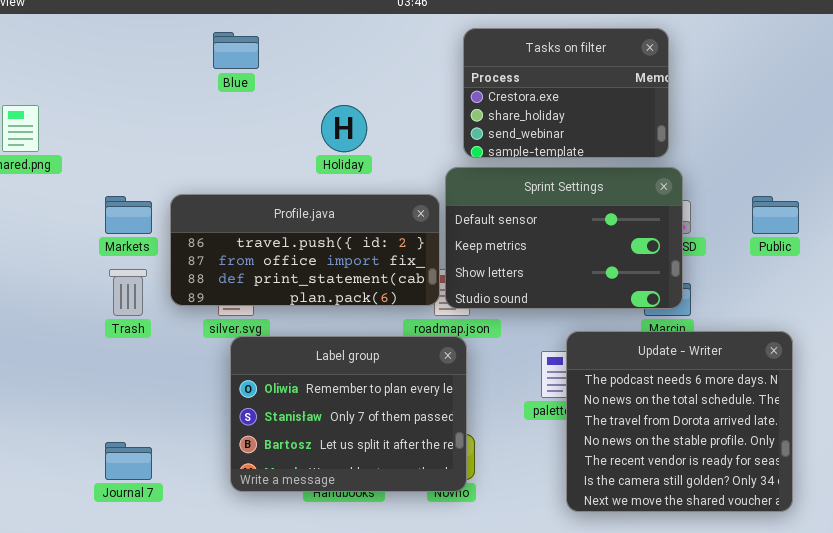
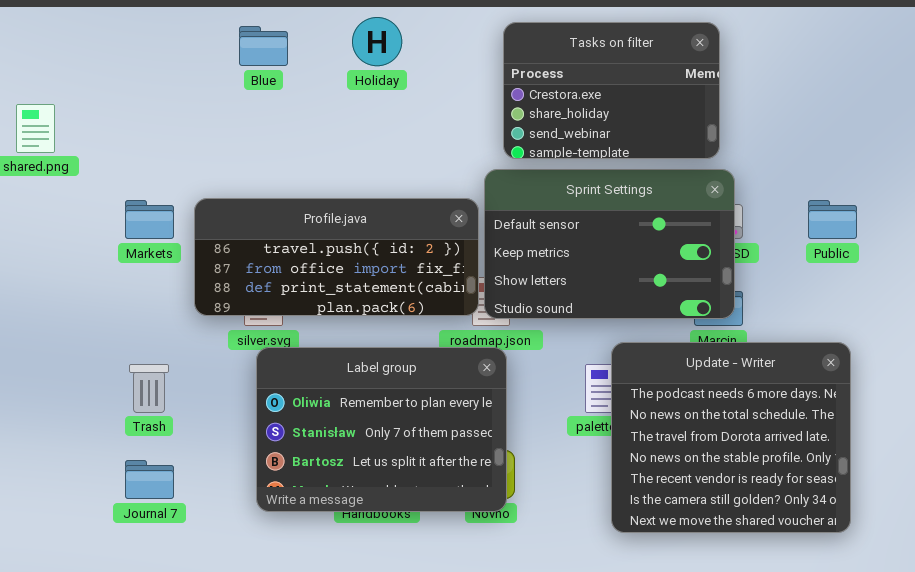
Holiday: [321,105,367,152] -> [352,17,402,66], moved
Trash: [109,269,147,316] -> [129,364,169,413], moved

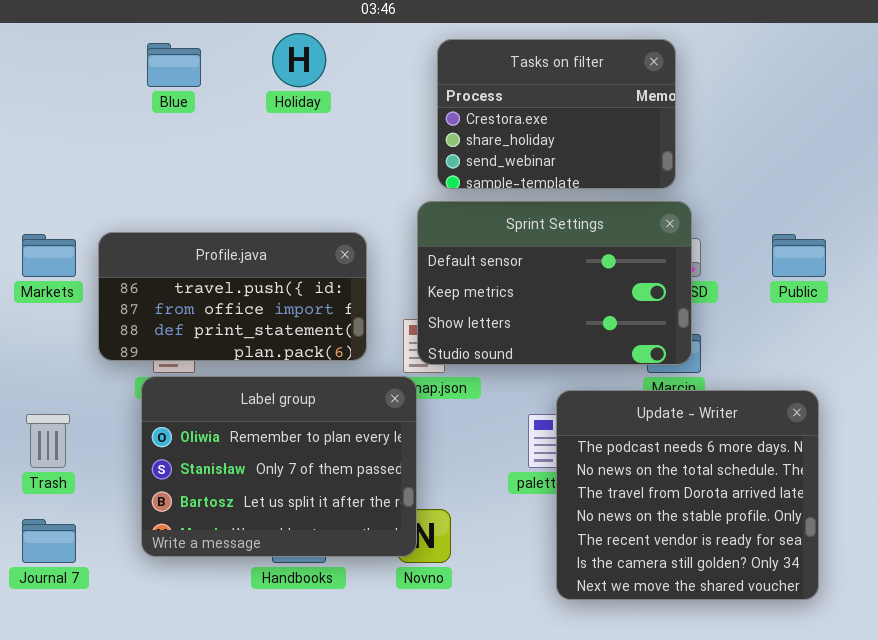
Profile.java: [194,198,479,316] -> [98,232,367,361], resized
Label group: [256,347,507,512] -> [141,376,417,557], moved

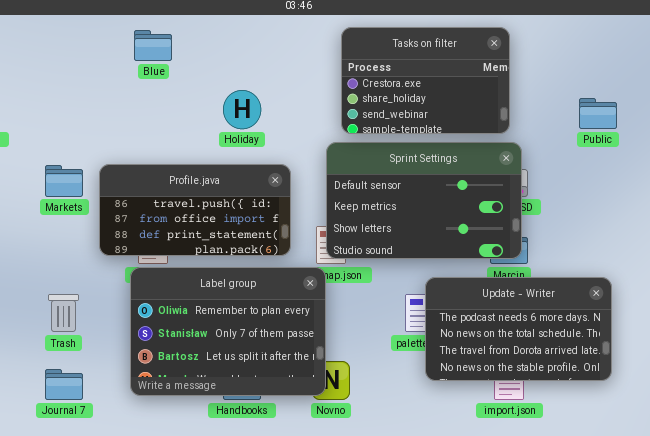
Holiday: [272,33,326,87] -> [223,90,261,129], moved
Public: [772,234,826,277] -> [579,98,617,129], moved
Update - Writer: [556,390,819,600] -> [425,277,612,381], resized

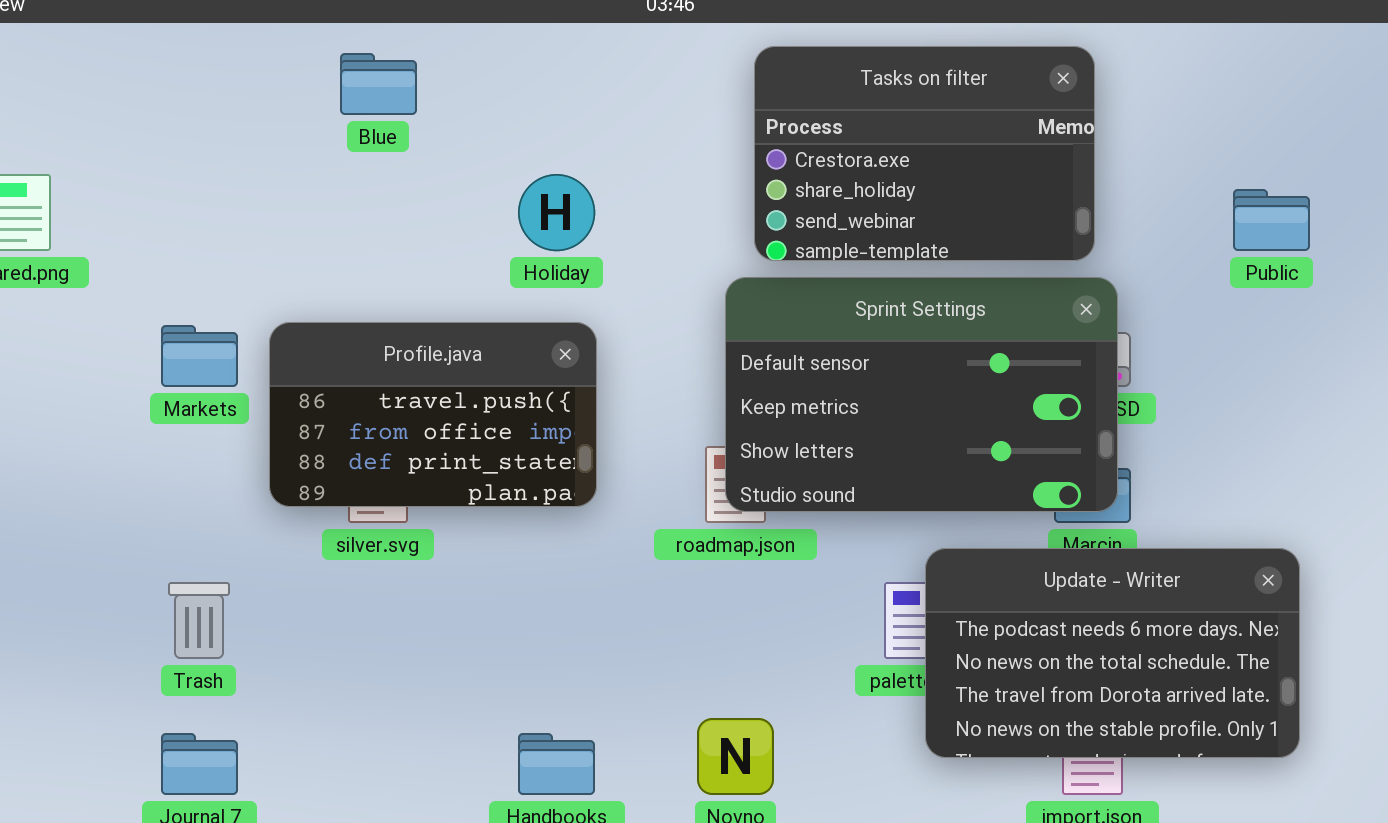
Profile.java: [99,164,291,256] -> [269,322,597,507], resized
Label group: [130,267,326,396] -> none, closed

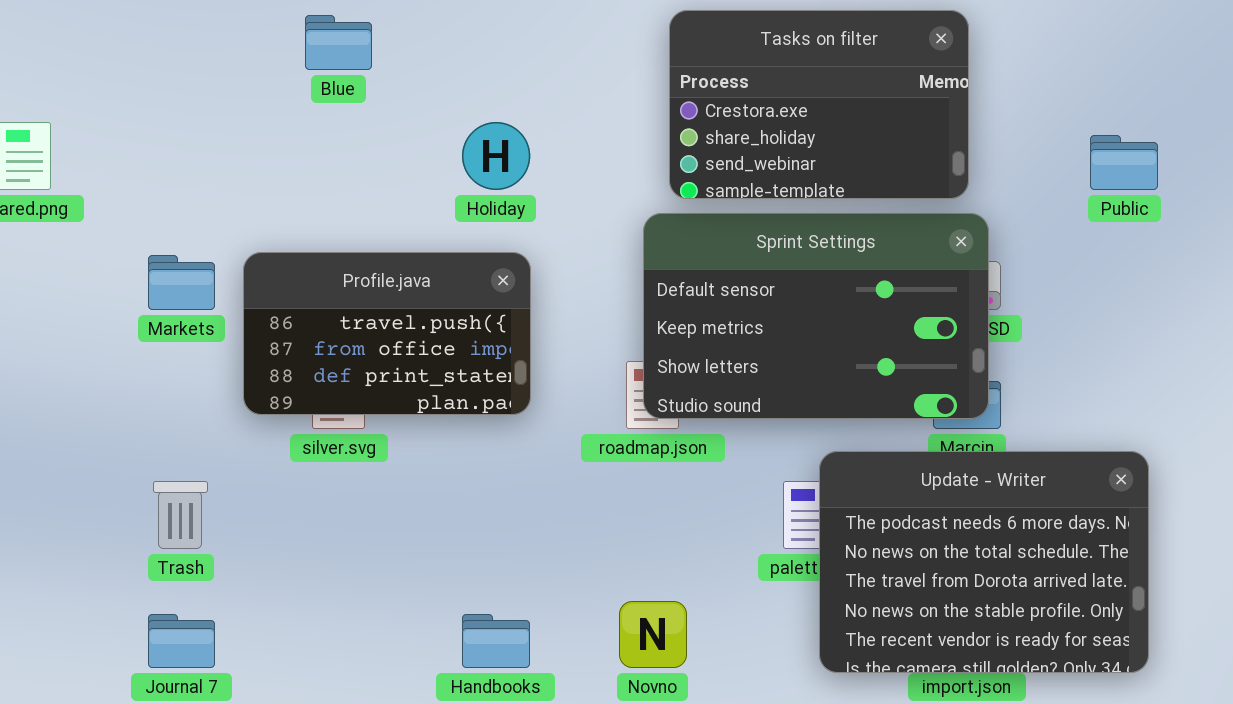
Update - Writer: [925,548,1300,758] -> [819,451,1149,673], resized

